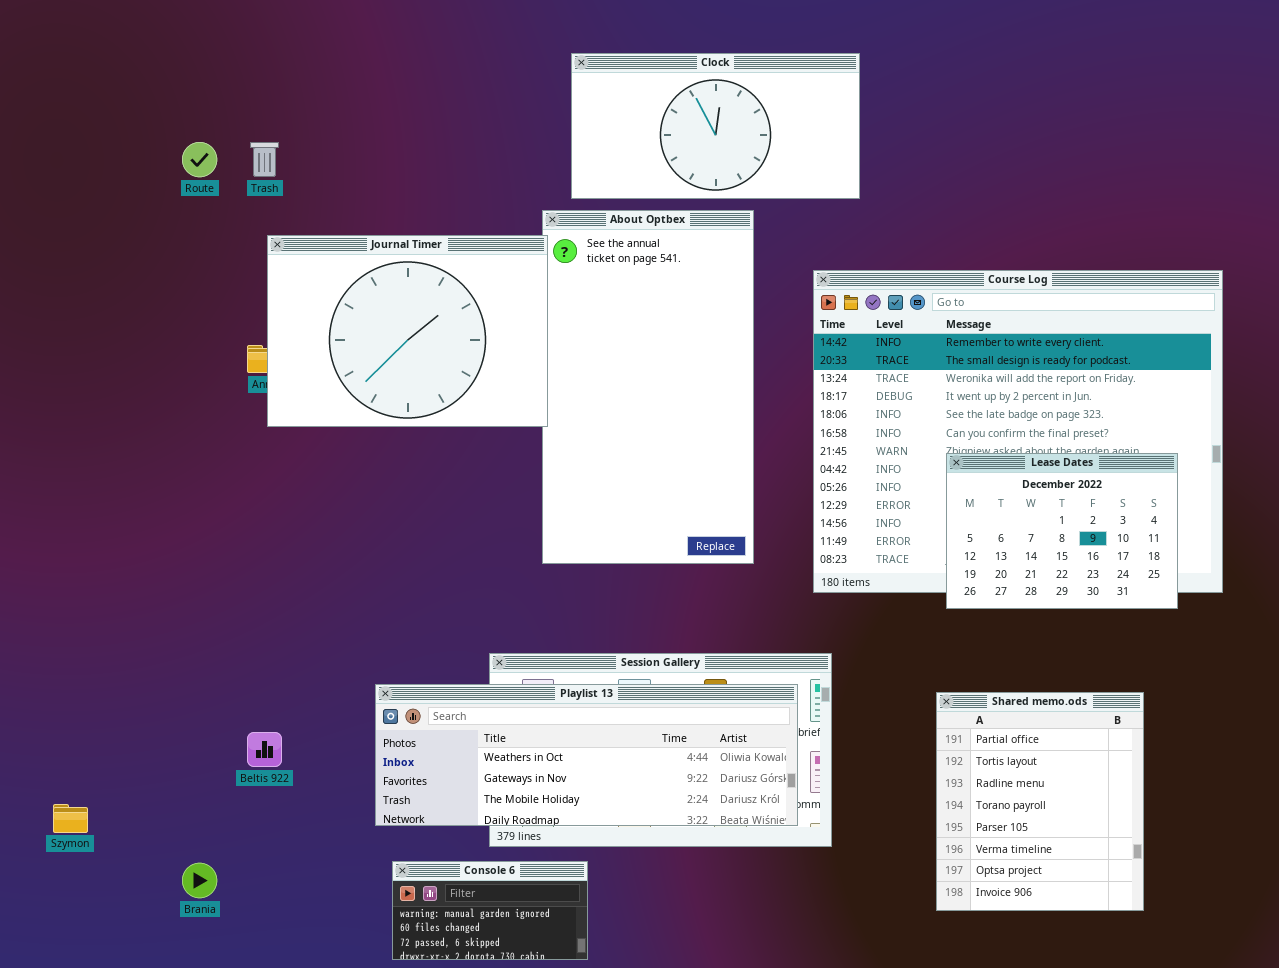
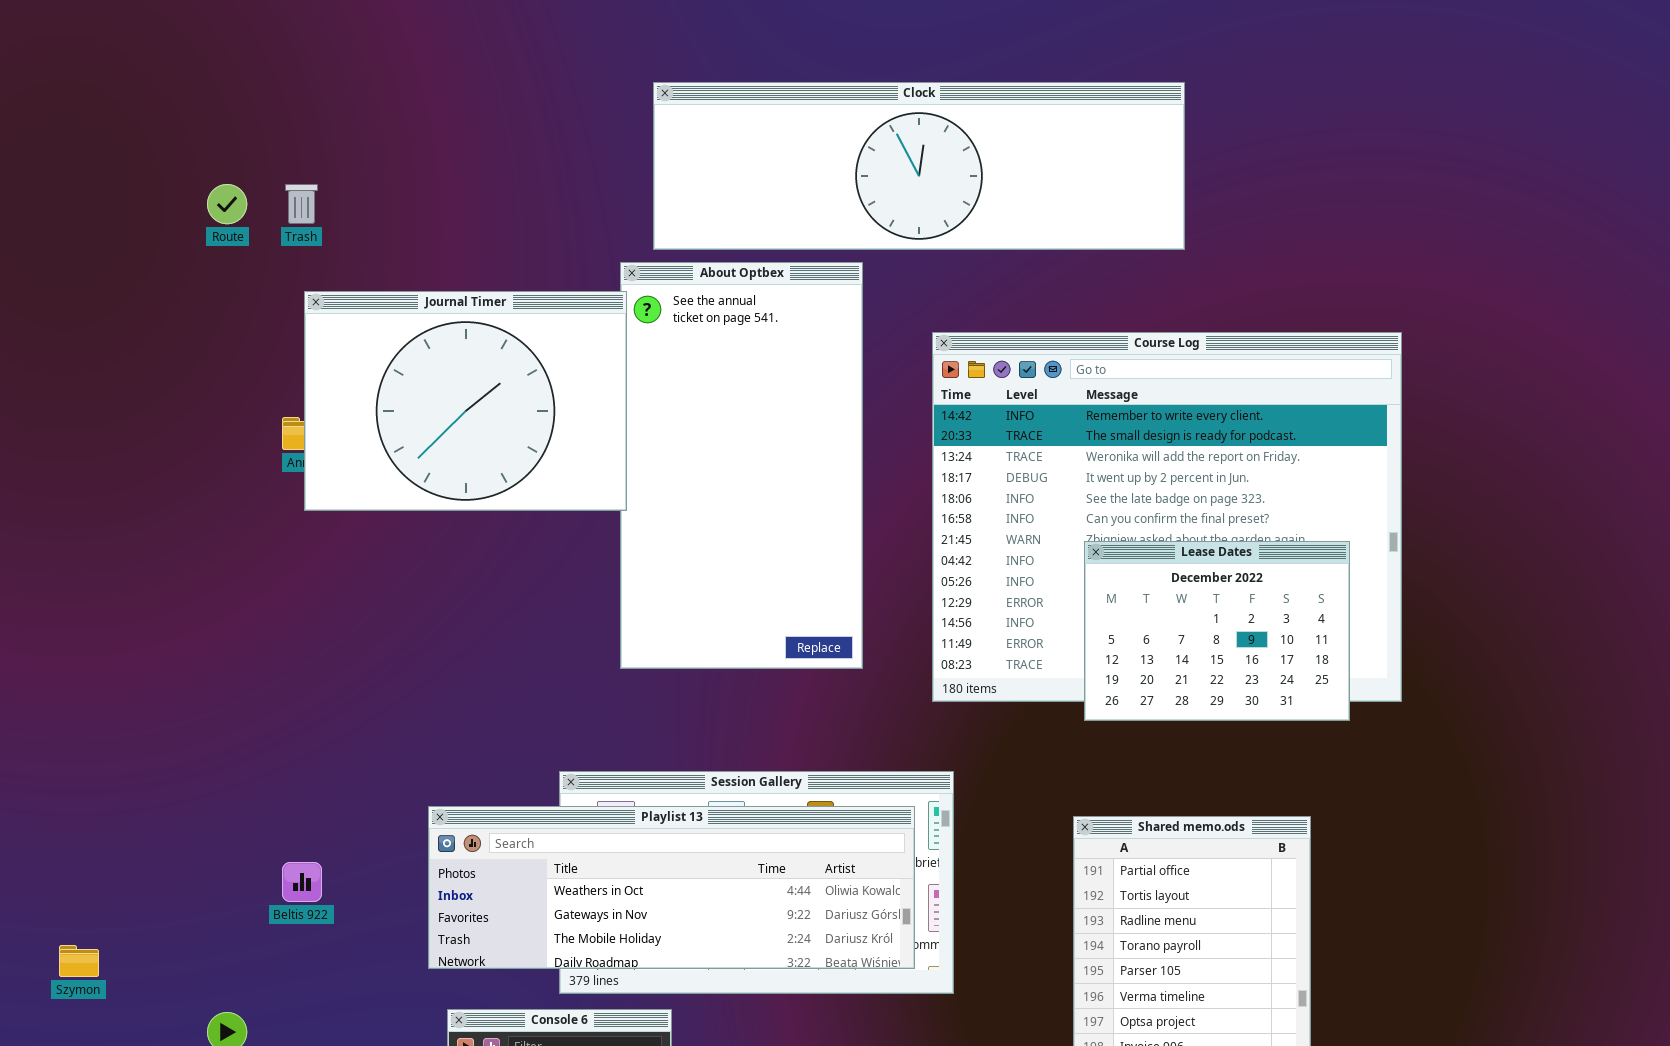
Clock: [571,53,860,199] -> [653,82,1185,250], resized

